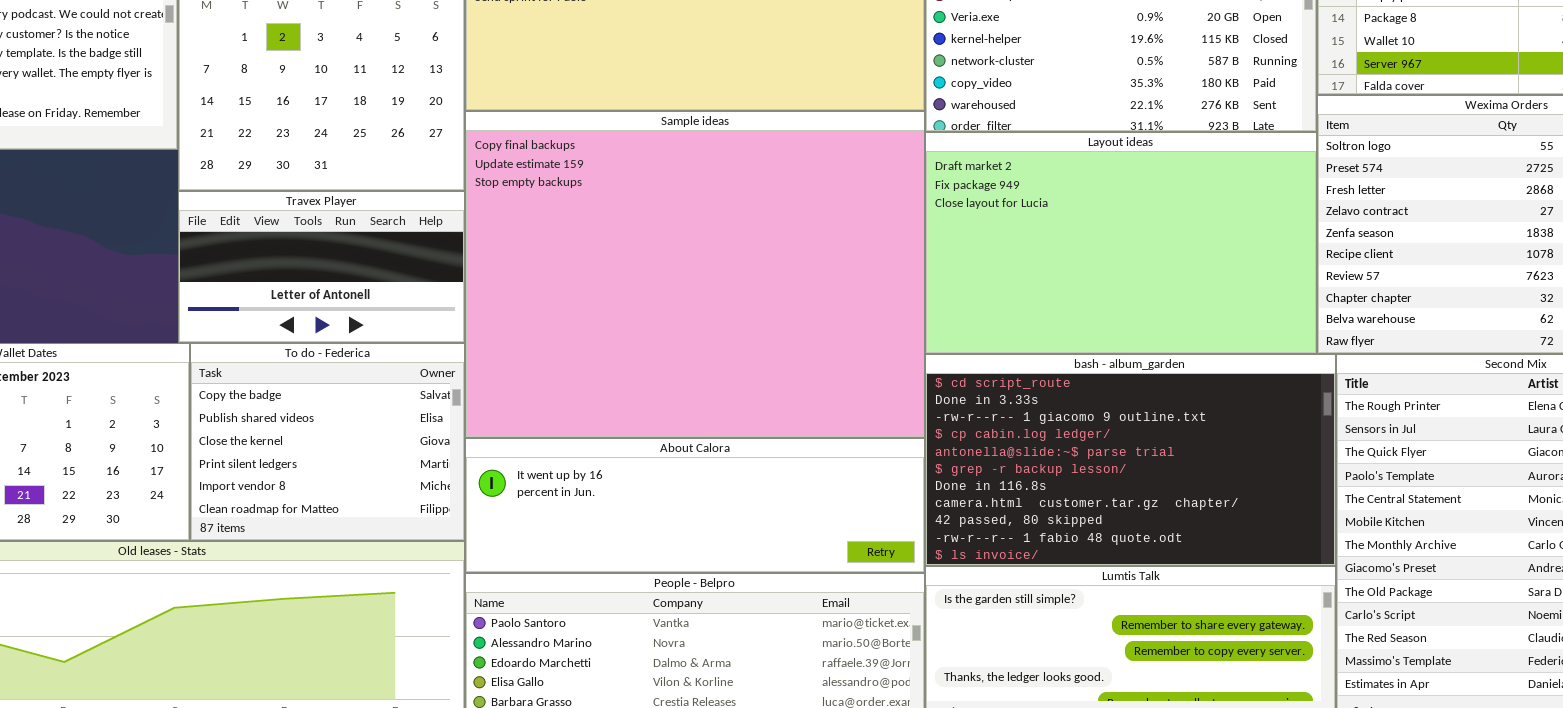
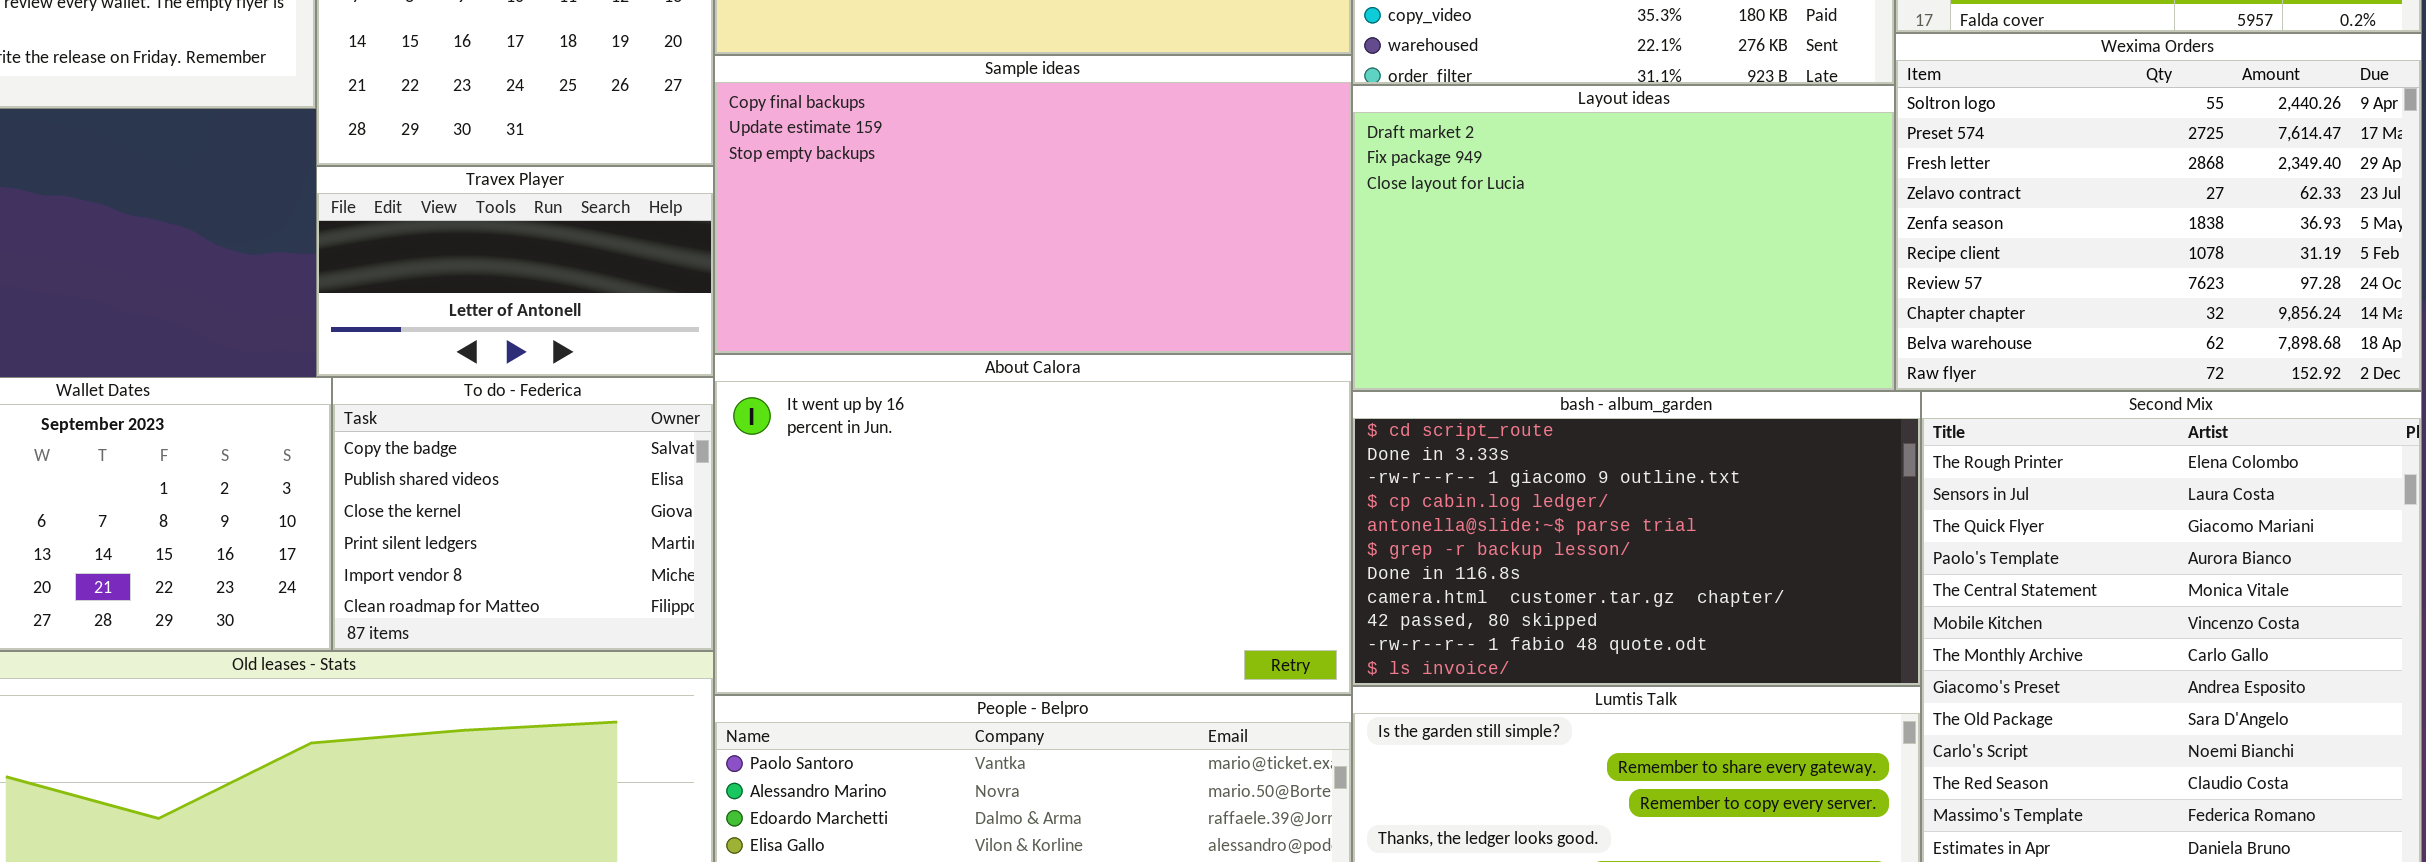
Sample ideas: [465,111,925,438] -> [714,55,1352,354], resized
About Calora: [465,438,925,573] -> [714,354,1352,695], resized

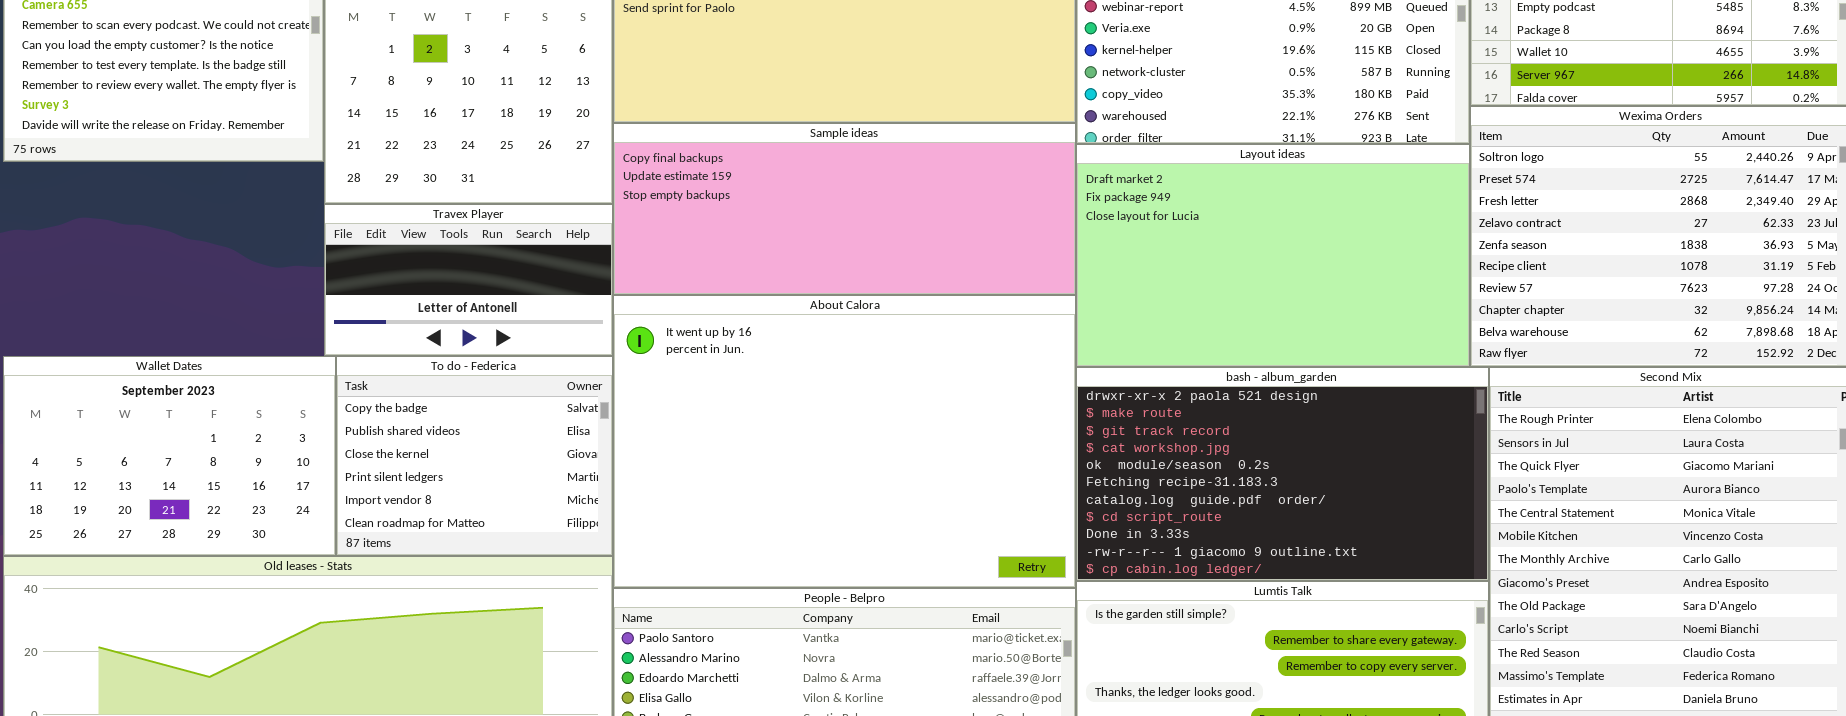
Sample ideas: [714,55,1352,354] -> [613,123,1076,295], resized
About Calora: [714,354,1352,695] -> [613,295,1076,588], resized
bash - album_garden: [1352,391,1921,686] -> [1076,367,1489,581], scrolled up 7 rows

